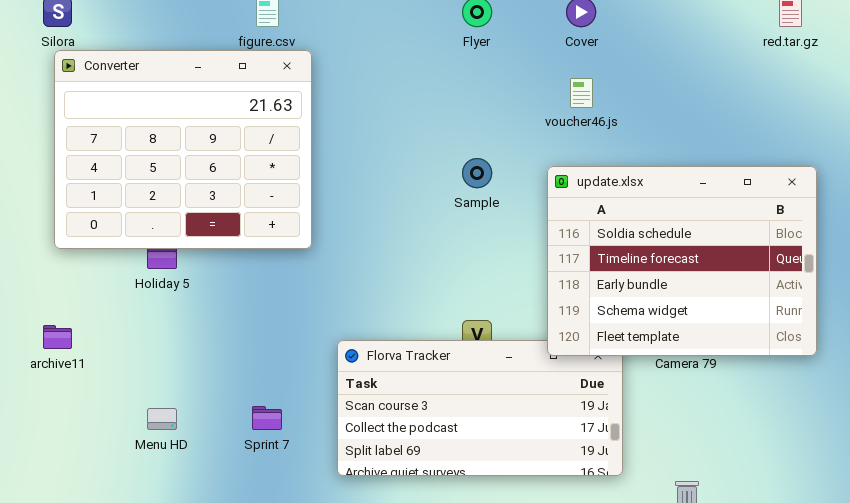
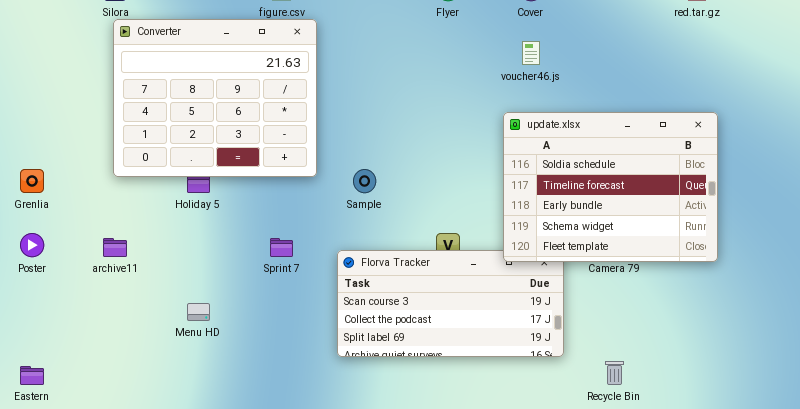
Sample: [462,158,492,188] -> [353,169,376,193], moved
Sprint 7: [252,406,282,430] -> [270,238,293,257], moved

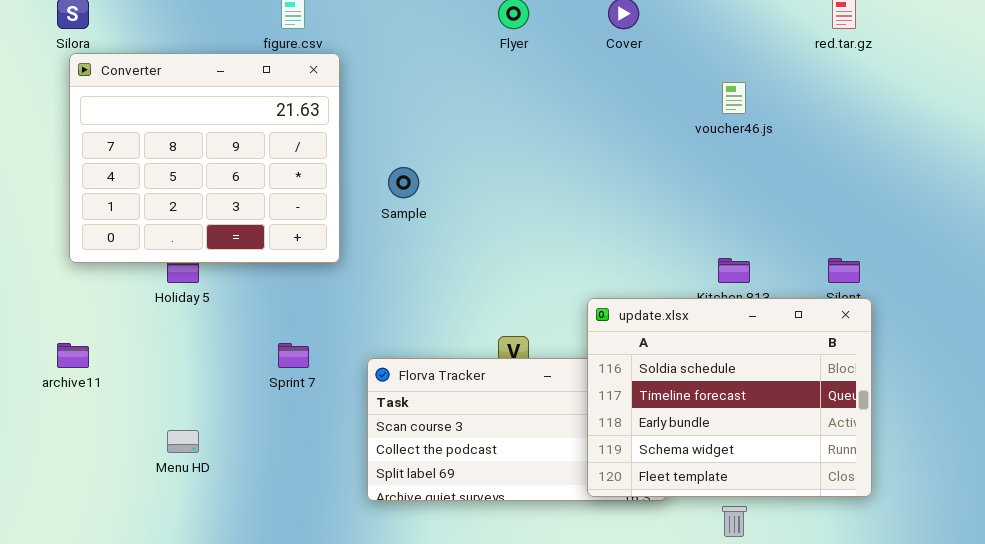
voucher46.js: [522,41,540,65] -> [722,82,746,114], moved
update.xlsx: [503,112,718,262] -> [587,298,872,497], moved
Sample: [353,169,376,193] -> [388,167,419,198], moved

